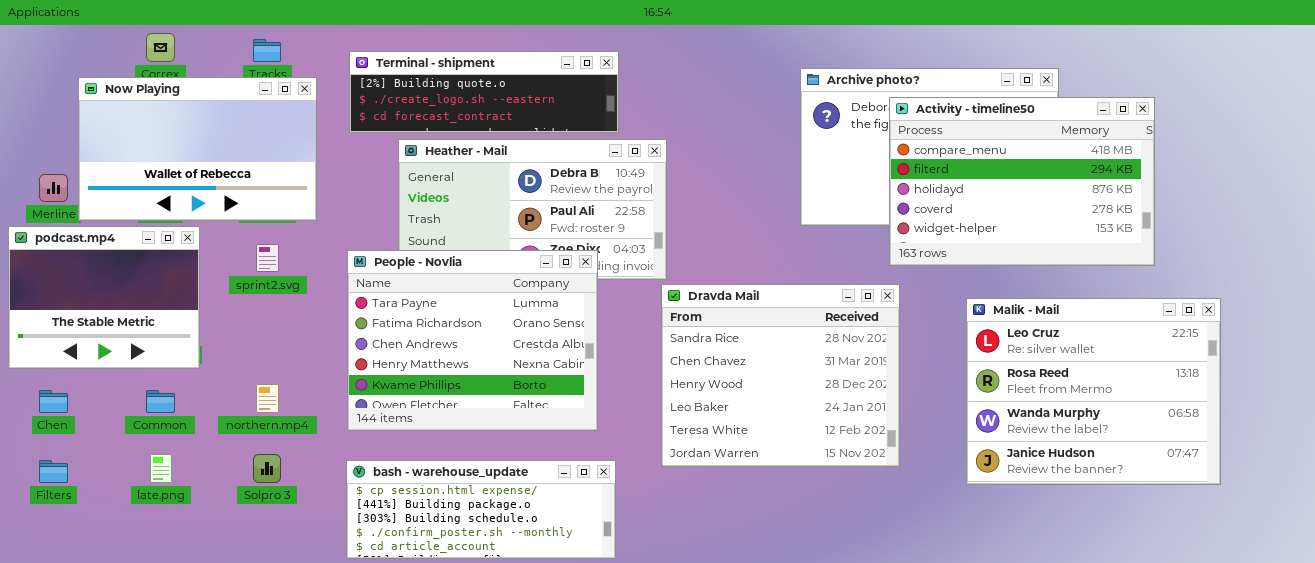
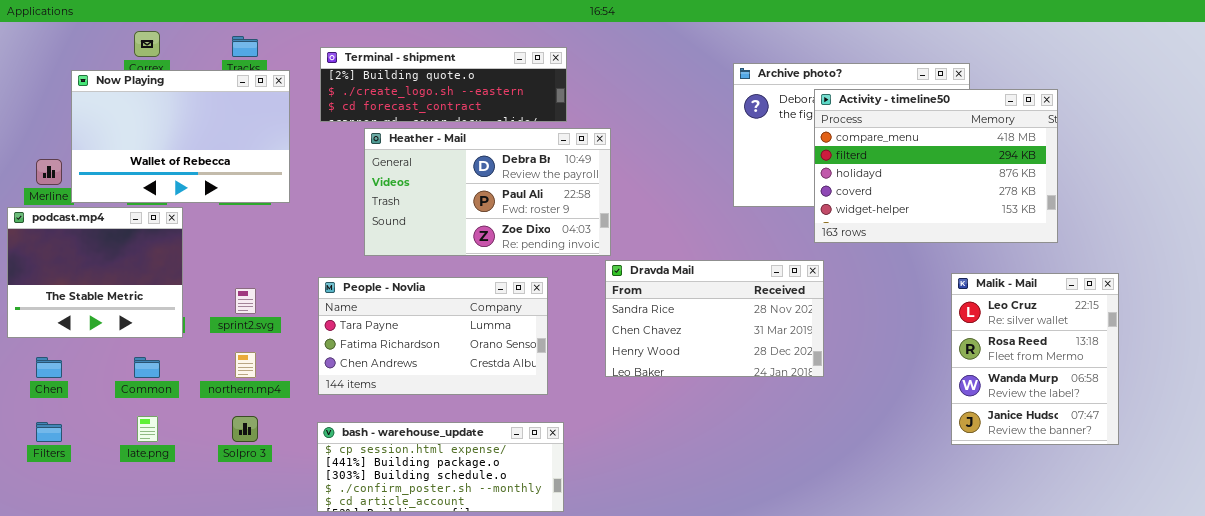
sprint2.svg: [256,244,279,272] -> [235,288,256,314], moved
People - Novlia: [347,250,598,431] -> [318,277,548,395], resized
Dravda Mail: [661,284,900,467] -> [605,260,824,377], resized
Malik - Mail: [966,298,1221,485] -> [951,273,1119,445], resized

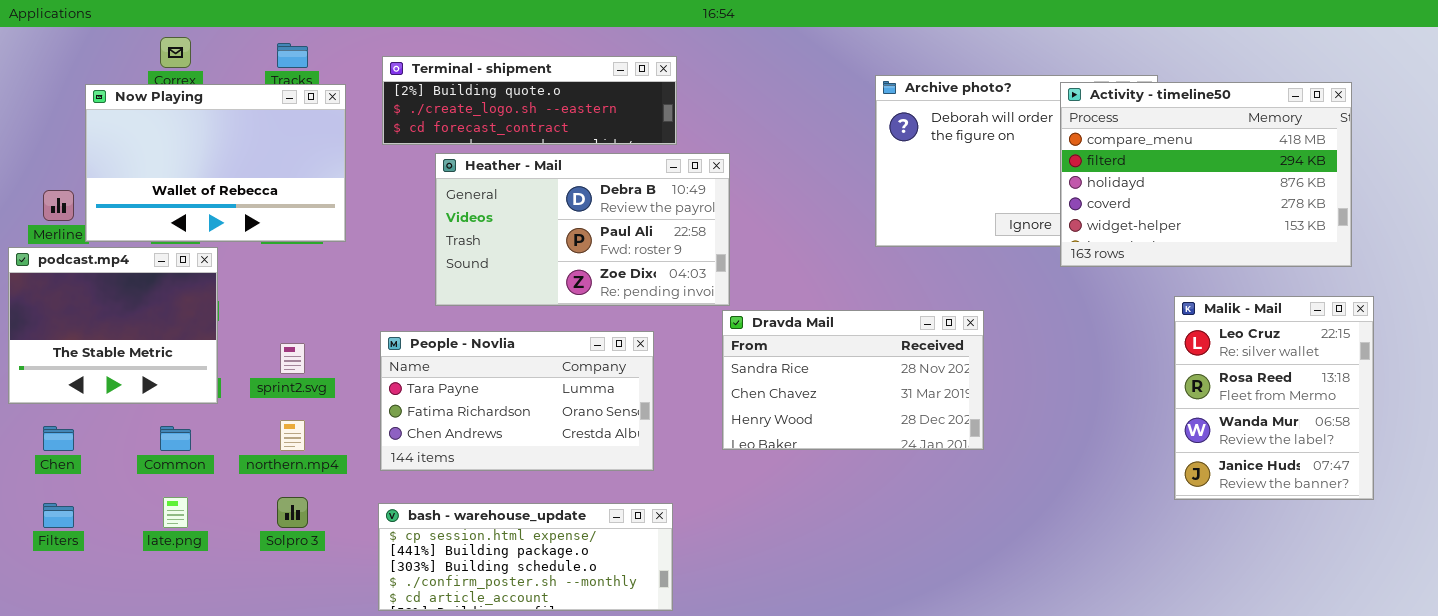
Activity - timeline50: [814,89,1058,243] -> [1060,82,1352,267], moved
Malik - Mail: [951,273,1119,445] -> [1174,296,1374,500], moved

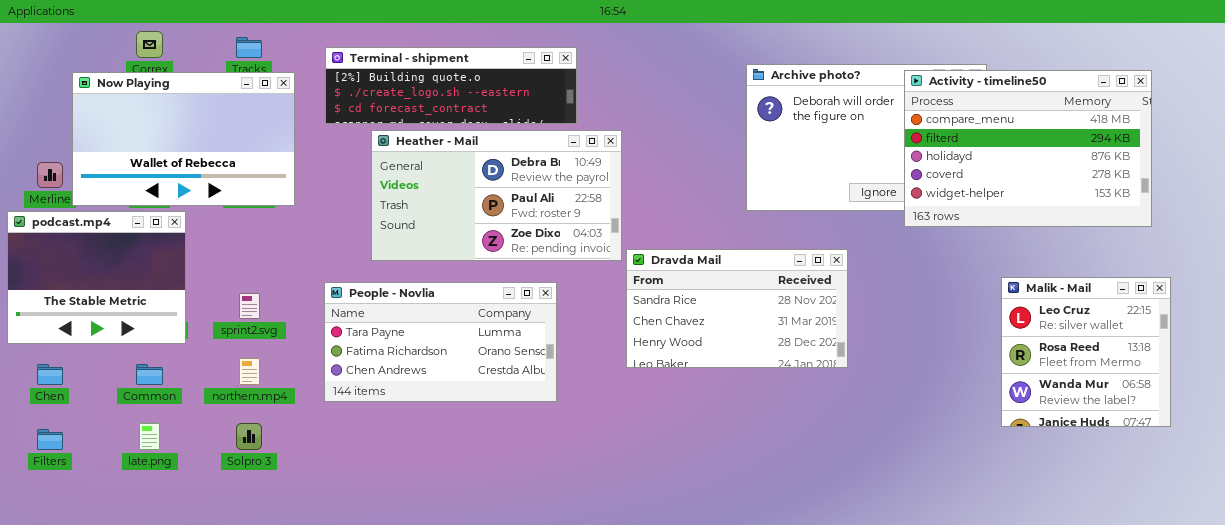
Malik - Mail: [1174,296,1374,500] -> [1001,277,1171,427], resized
Dravda Mail: [722,310,984,450] -> [626,249,848,368], moved
bash - warehouse_update: [378,503,673,611] -> none, closed

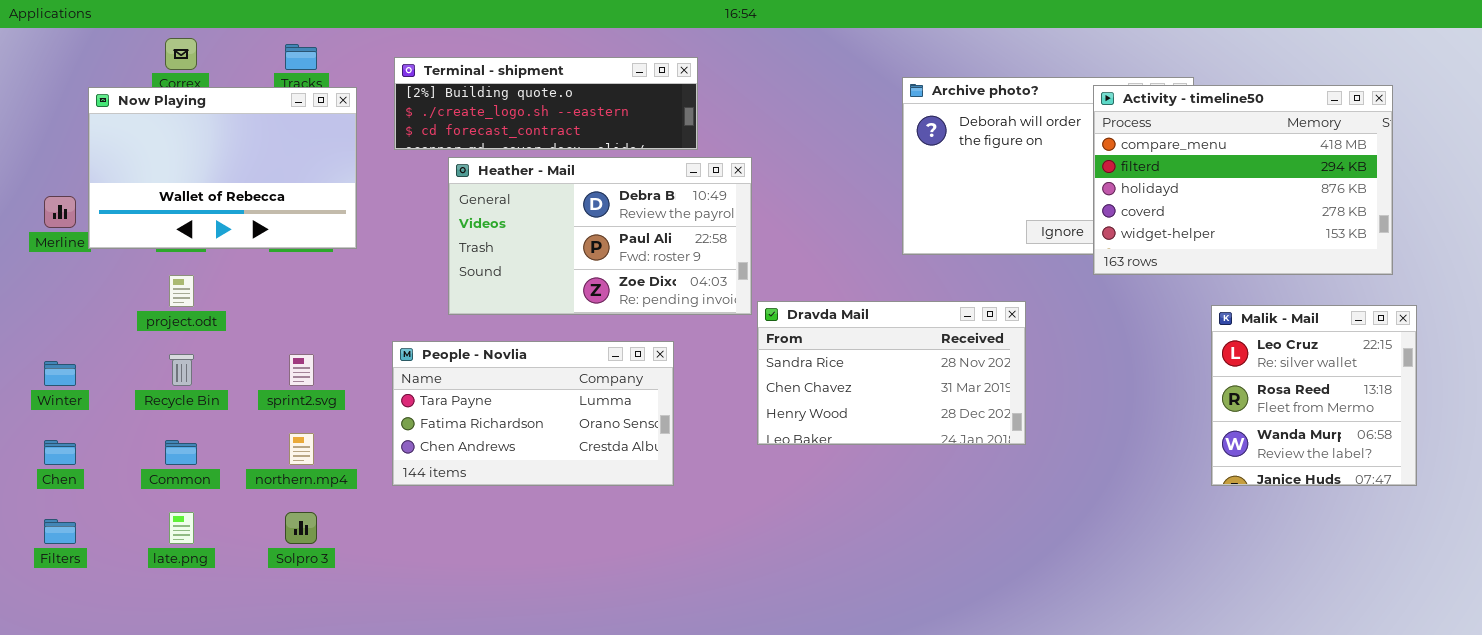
podcast.mp4: [7,211,186,344] -> none, closed
Malik - Mail: [1001,277,1171,427] -> [1211,305,1417,486], moved

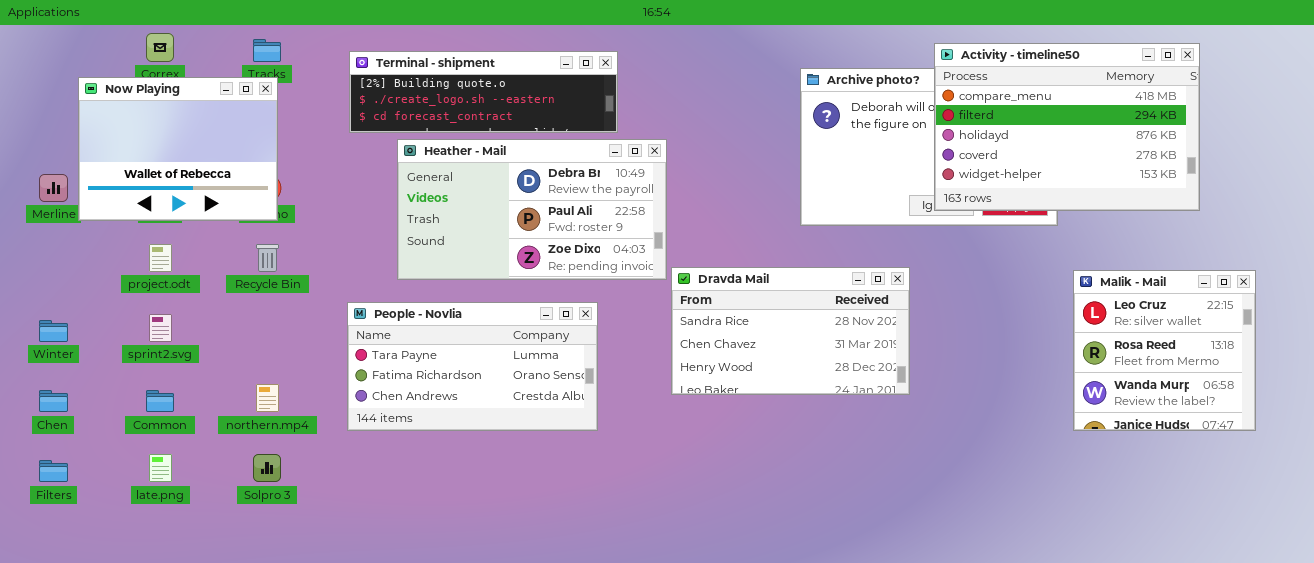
Activity - timeline50: [1093,85,1393,275] -> [934,43,1200,211], moved
Now Playing: [88,87,357,249] -> [78,77,278,221], resized
Recycle Bin: [169,354,194,386] -> [256,244,279,272], moved
sprint2.svg: [289,354,314,386] -> [149,314,172,342], moved

